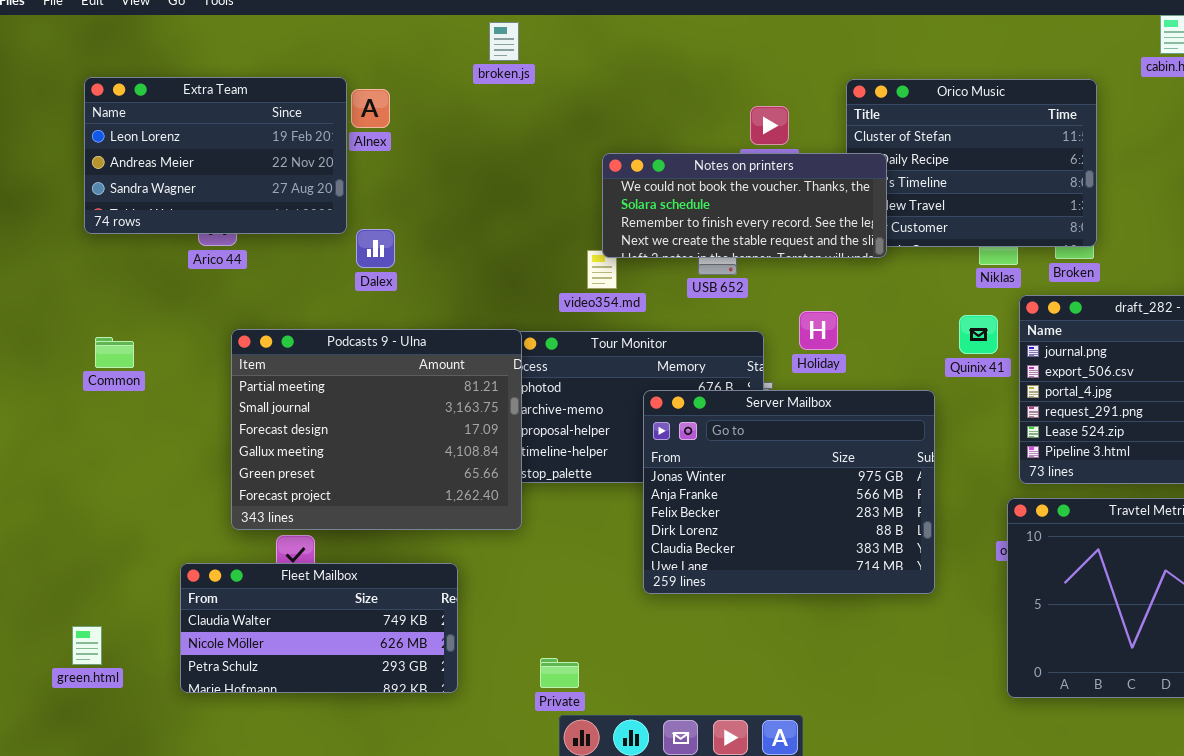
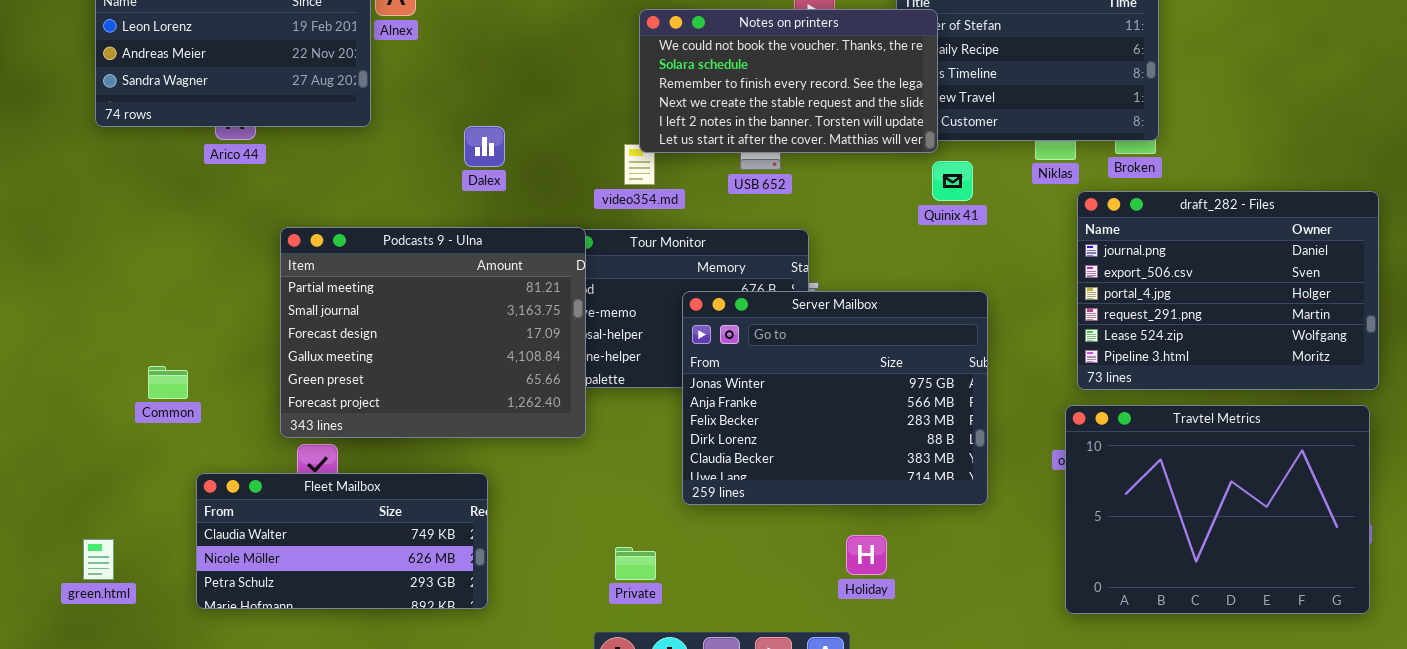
Notes on printers: [602,153,887,258] -> [639,9,938,153], resized
Dalex: [356,229,395,268] -> [464,126,505,167], moved
Holiday: [799,311,838,350] -> [846,535,887,575], moved
Quinix 41: [959,315,998,354] -> [932,161,973,201], moved
Podcasts 9 - Ulna: [231,329,522,530] -> [280,227,586,438], moved
Common: [95,337,134,368] -> [148,366,188,399], moved
Private: [540,658,579,688] -> [615,547,656,580], moved

